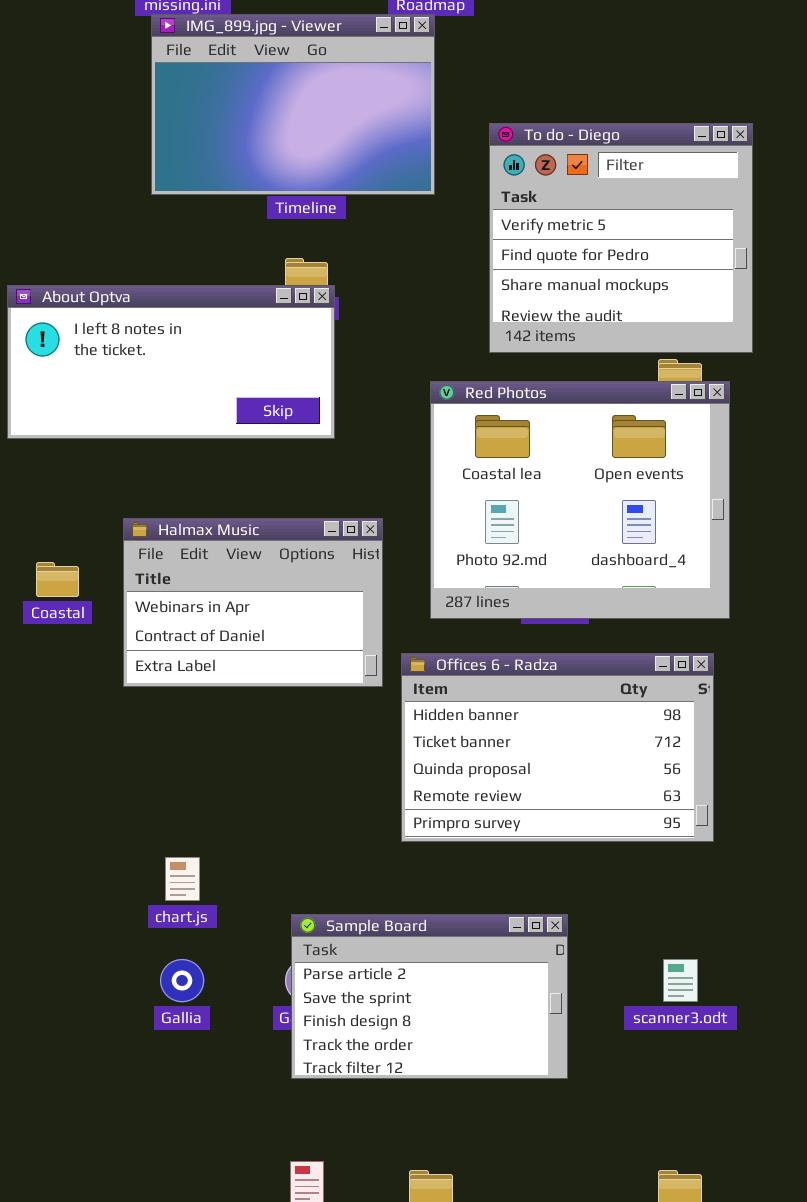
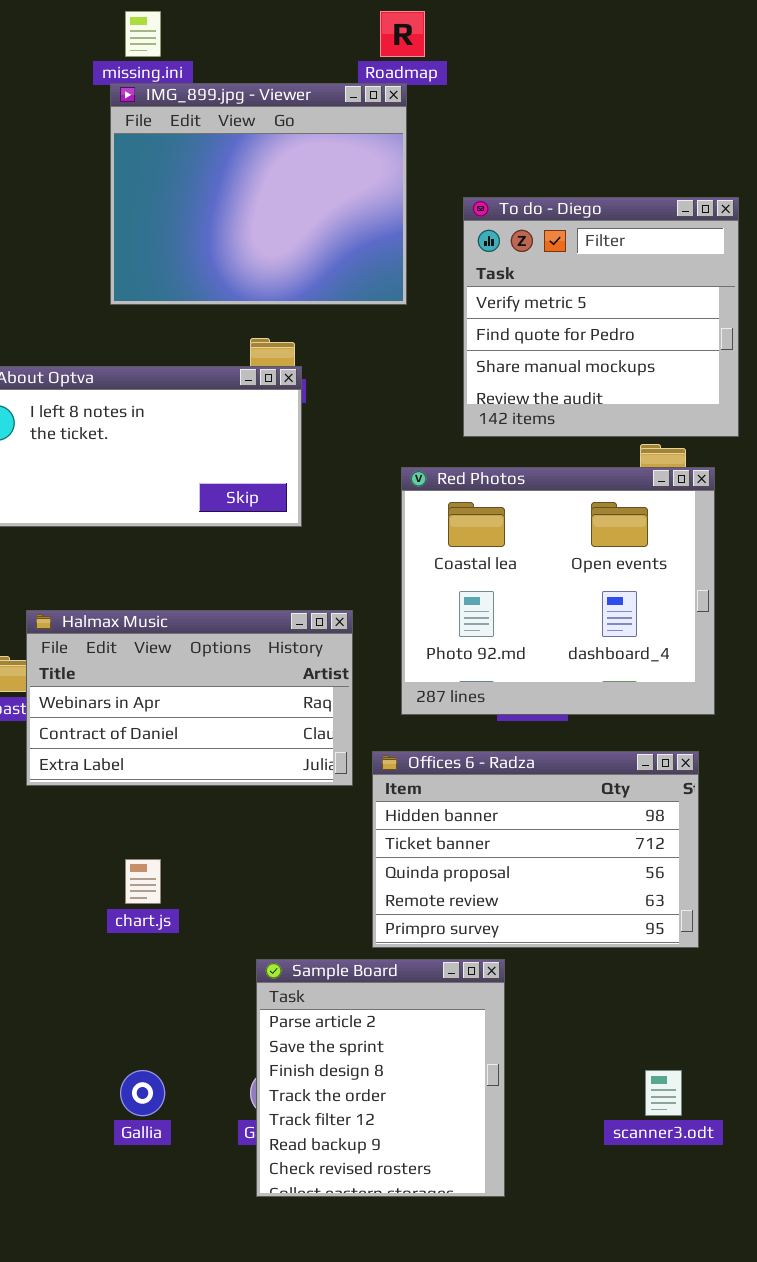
IMG_899.jpg - Viewer: [151,14,435,195] -> [110,83,407,305], resized
Halmax Music: [123,518,383,687] -> [26,610,353,786], resized
chart.js: [165,857,200,901] -> [125,859,161,904], moved
Sample Board: [291,914,568,1079] -> [256,959,505,1197], resized

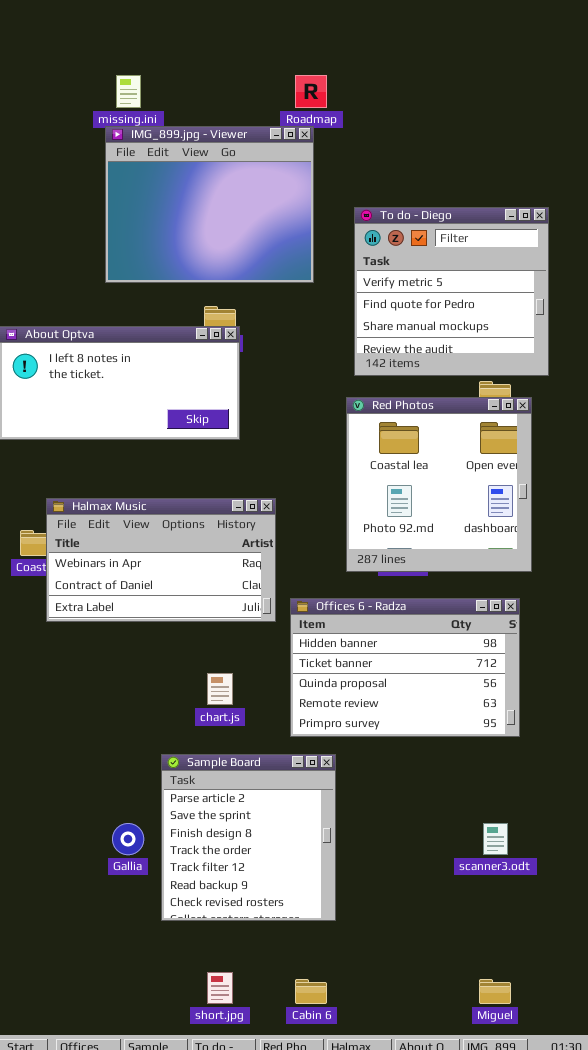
Red Photos: [401,467,715,715] -> [346,397,532,572], resized
chart.js: [125,859,161,904] -> [207,673,233,705], moved
Sample Board: [256,959,505,1197] -> [161,754,336,921], moved

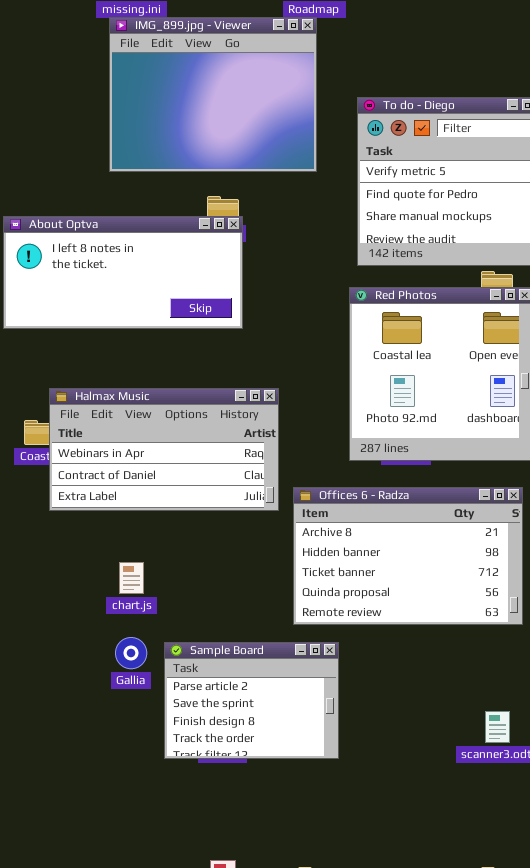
Offices 6 - Radza: [290,598,520,737] -> [293,487,523,625], scrolled up 1 row
chart.js: [207,673,233,705] -> [119,562,144,594], moved
Sample Board: [161,754,336,921] -> [164,642,339,759], resized
Gallia: [112,823,144,855] -> [115,637,147,669], moved

